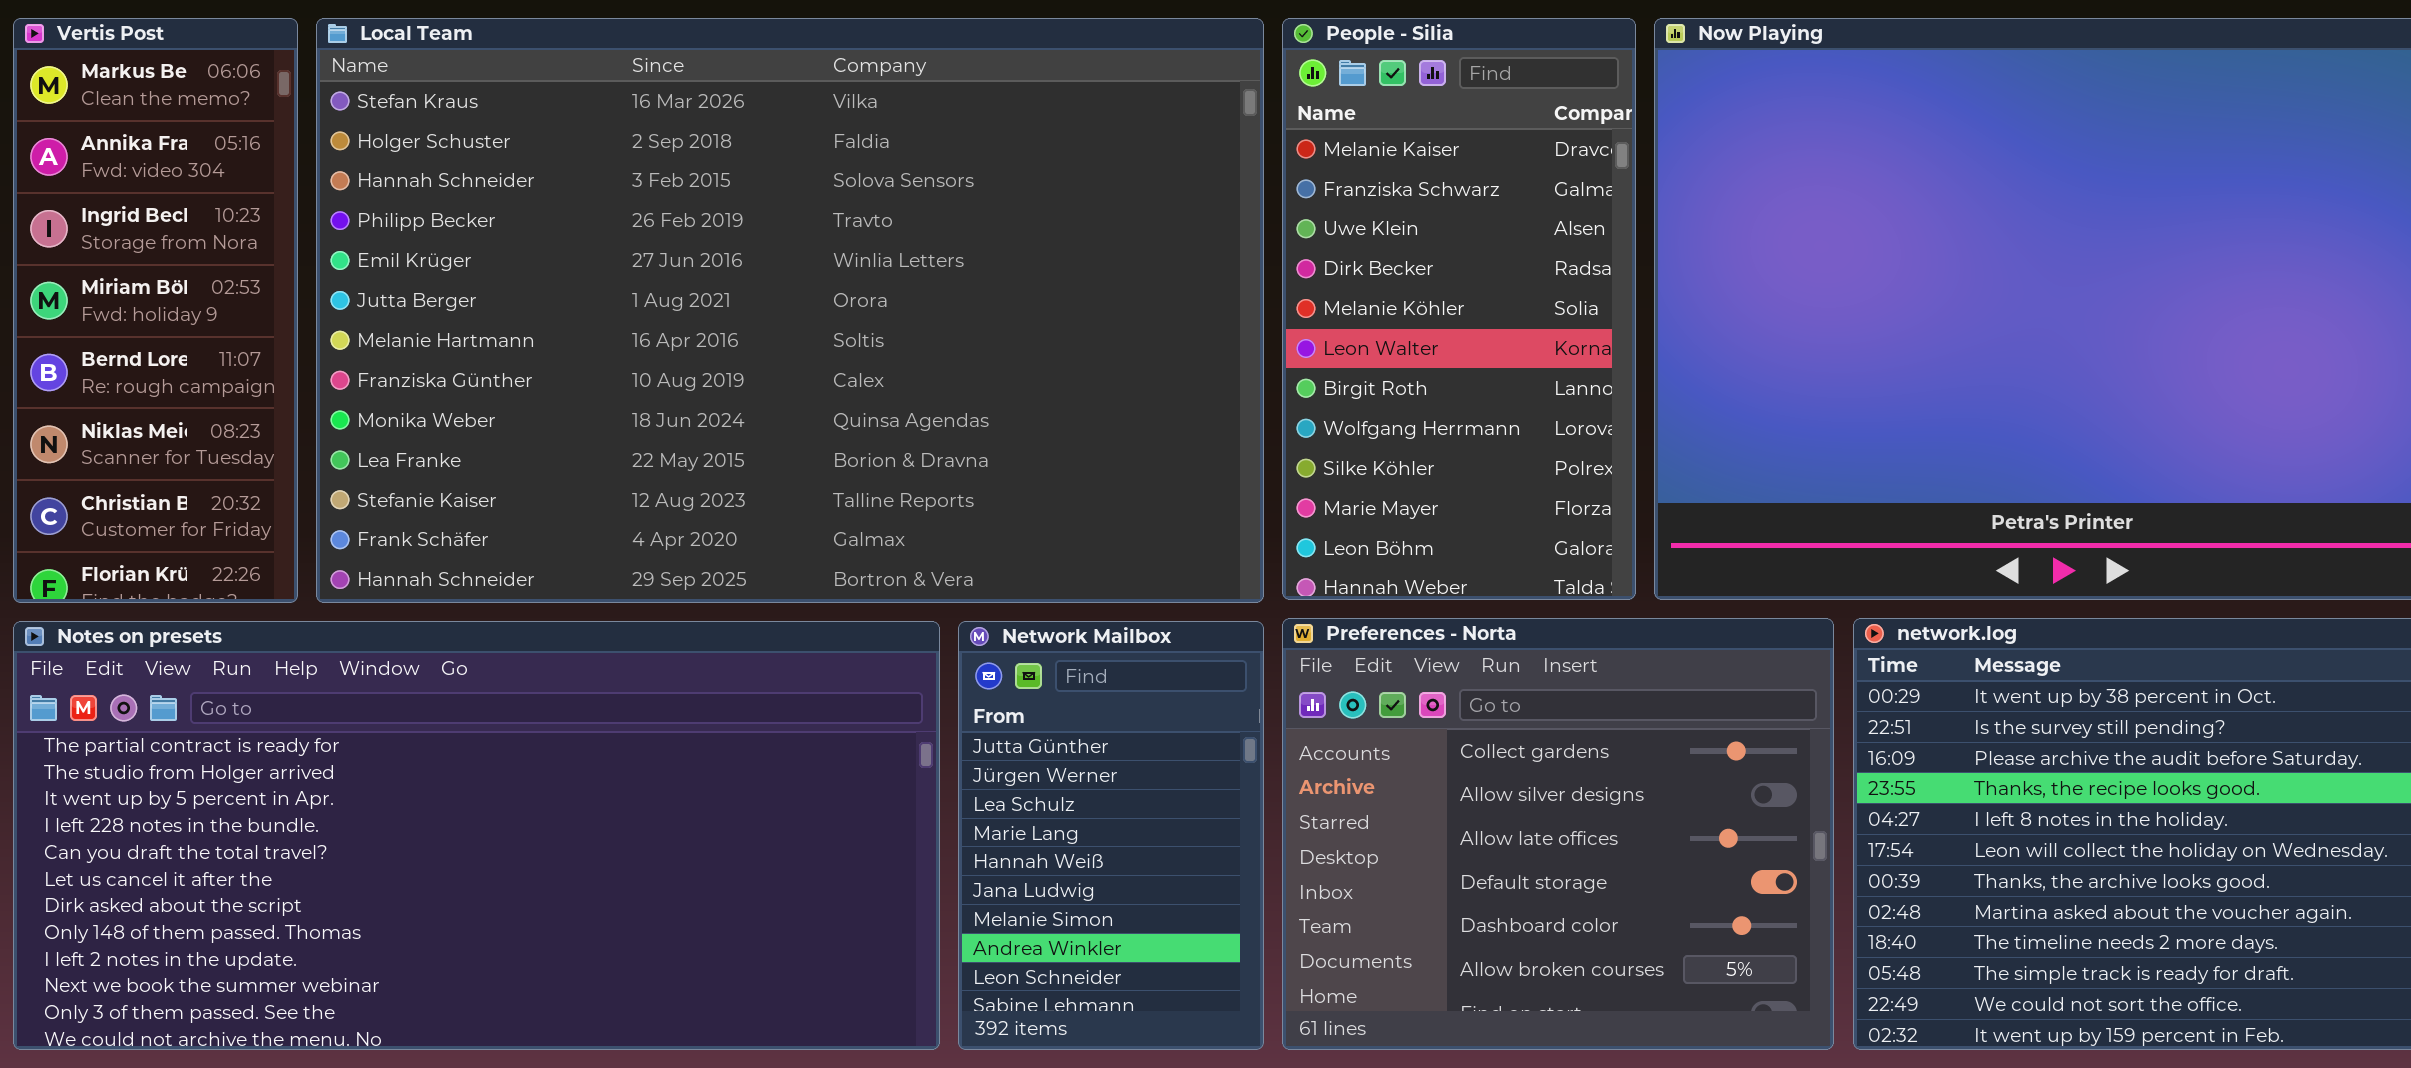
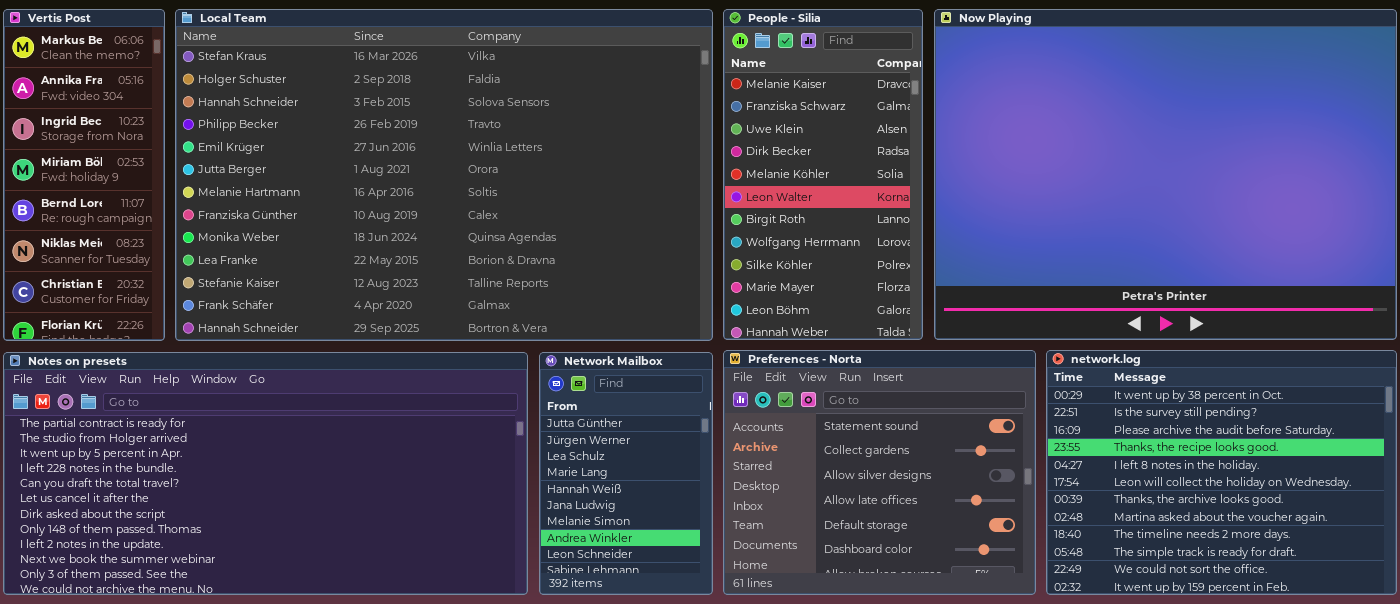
Preferences - Norta: [1282,618,1834,1050] -> [723,350,1036,595], scrolled up 1 row

